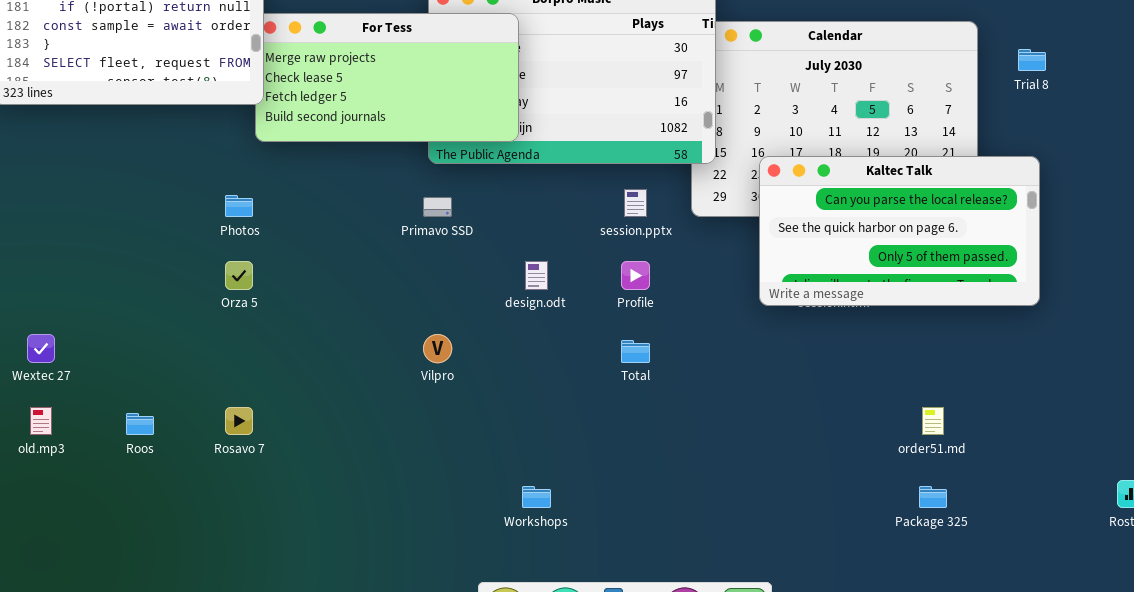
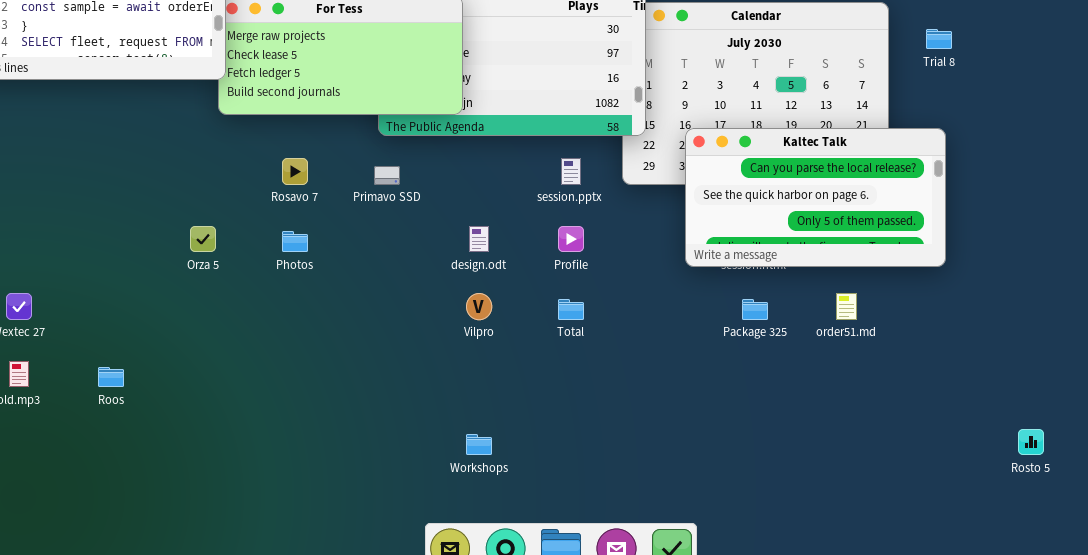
Photos: [225,195,253,217] -> [282,231,308,252], moved
Vilpro: [423,334,452,363] -> [466,293,492,320], moved
Rosavo 7: [225,407,253,435] -> [282,158,308,185], moved
order51.md: [922,407,944,435] -> [836,293,857,320], moved
Package 325: [919,486,947,508] -> [742,299,768,320], moved

